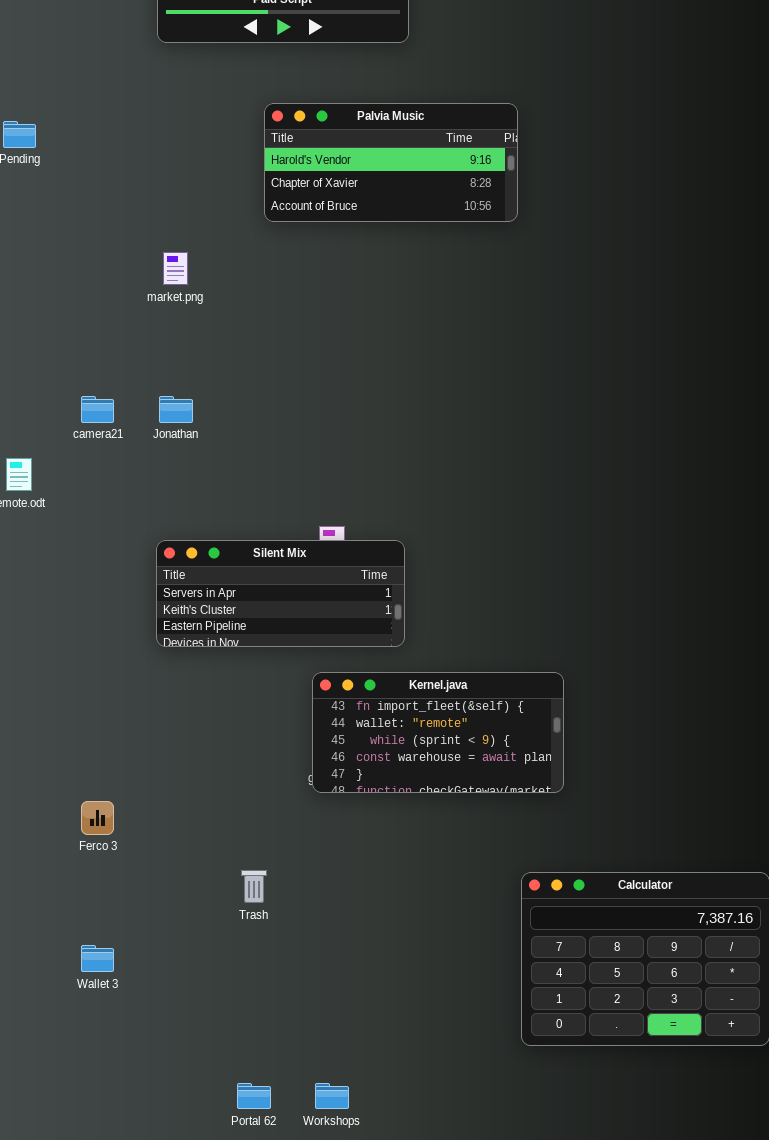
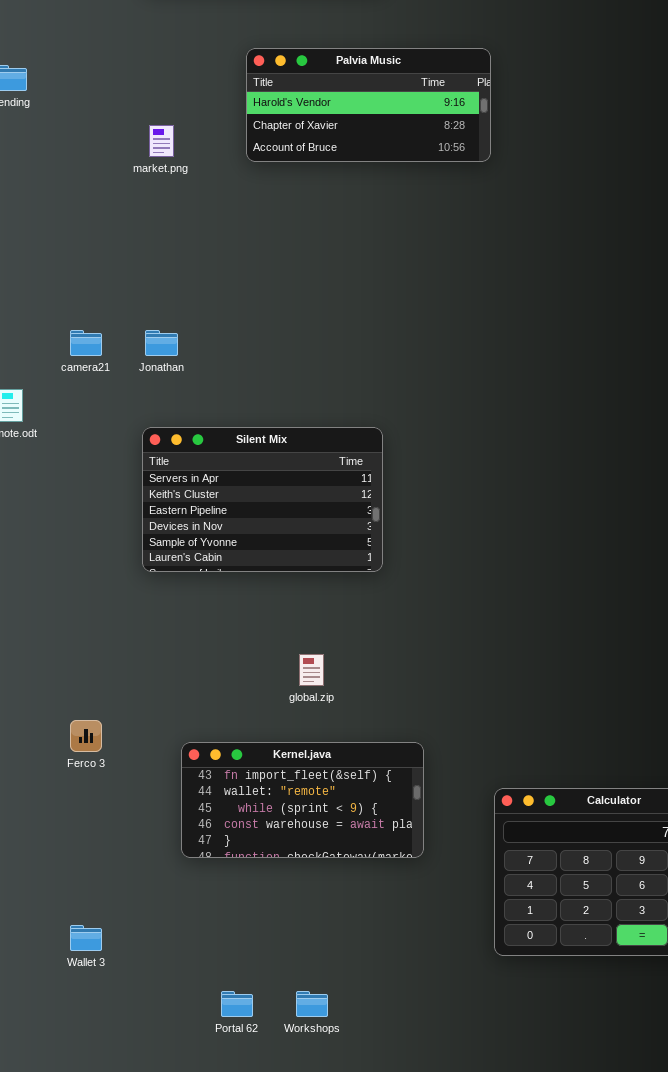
market.png: [163,252,188,285] -> [149,125,174,157], moved
Silent Mix: [156,540,405,647] -> [142,427,383,572], resized
Kernel.java: [312,672,564,793] -> [181,742,424,858], moved
Wallet 3: [81,945,114,972] -> [70,925,102,951], moved

